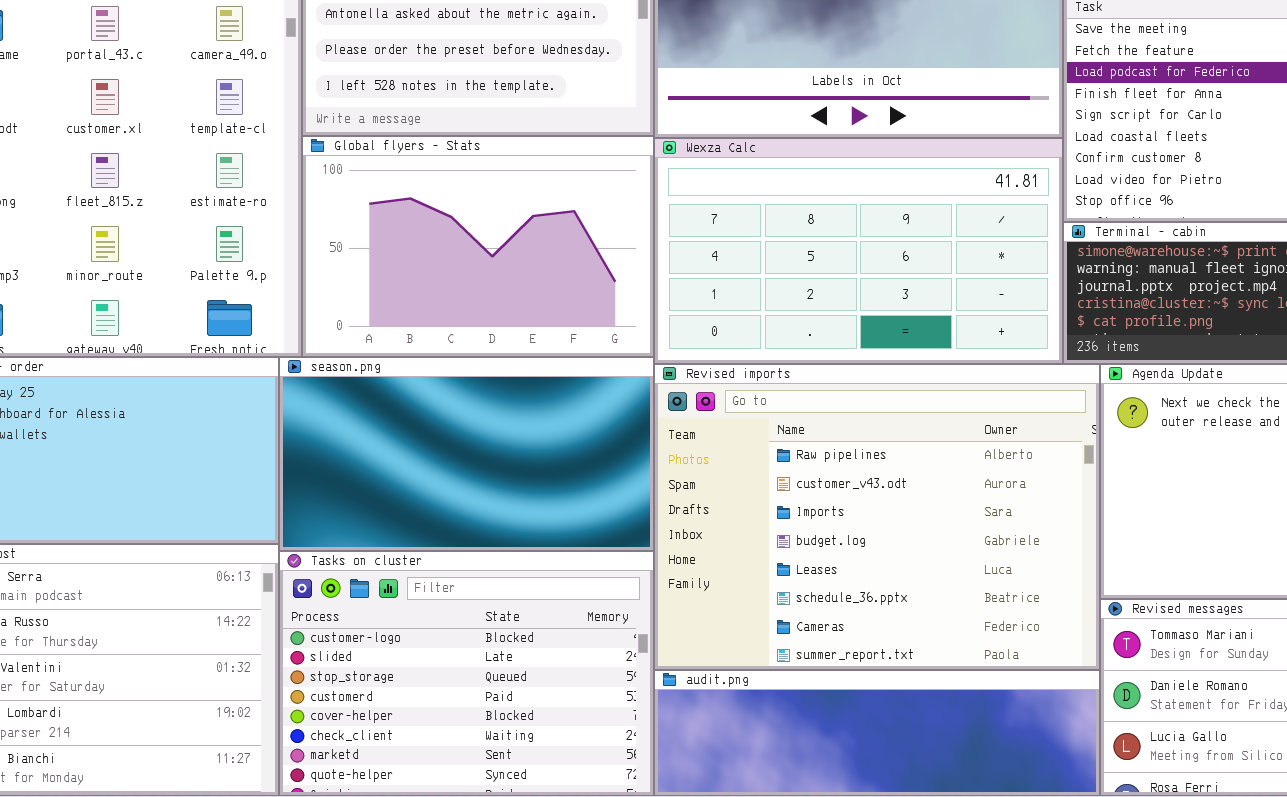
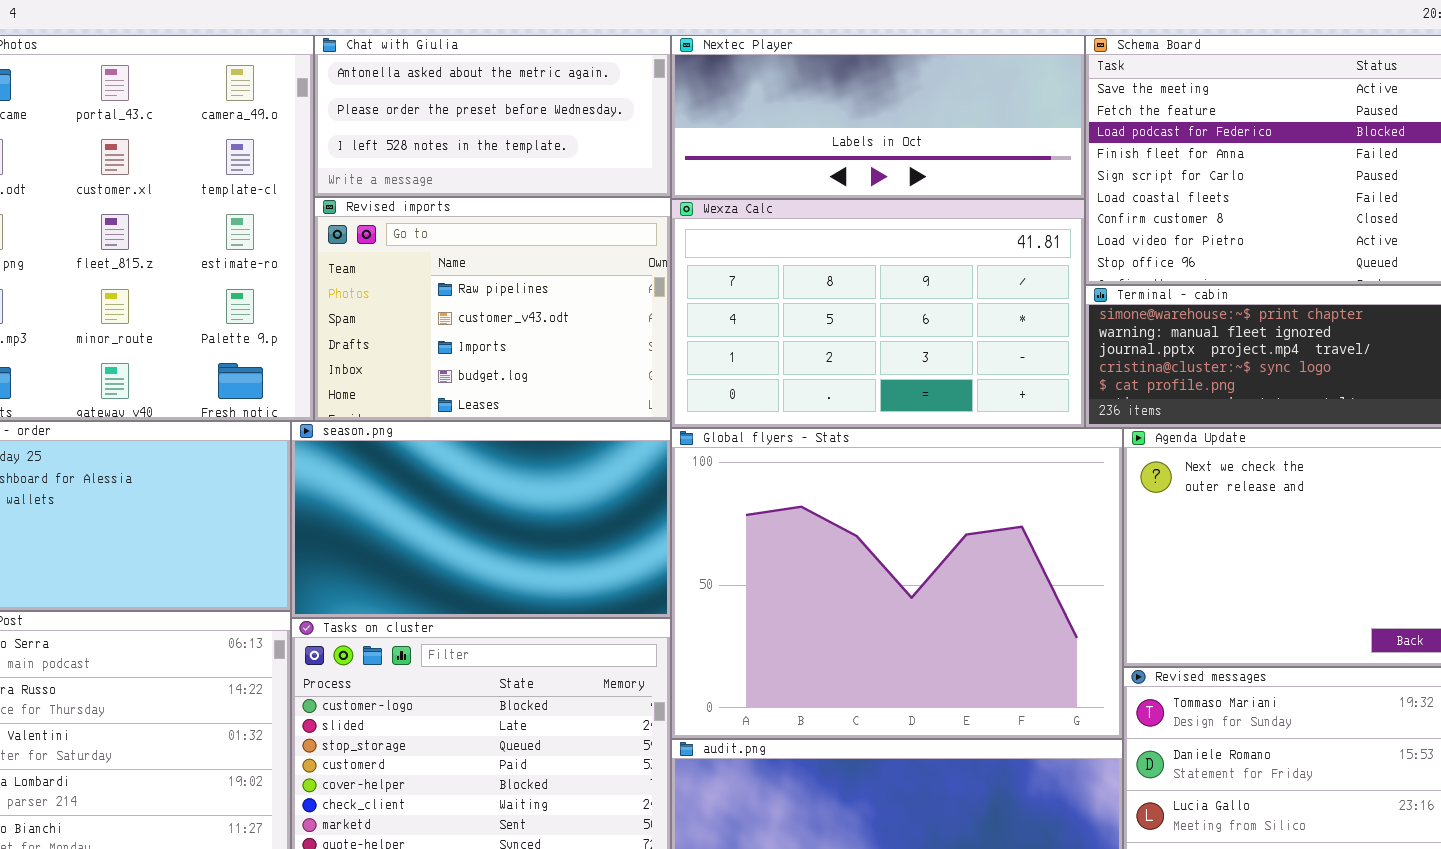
Global flyers - Stats: [302,136,654,357] -> [671,428,1123,739], moved, resized
Revised imports: [654,364,1100,670] -> [314,197,671,421], moved, resized

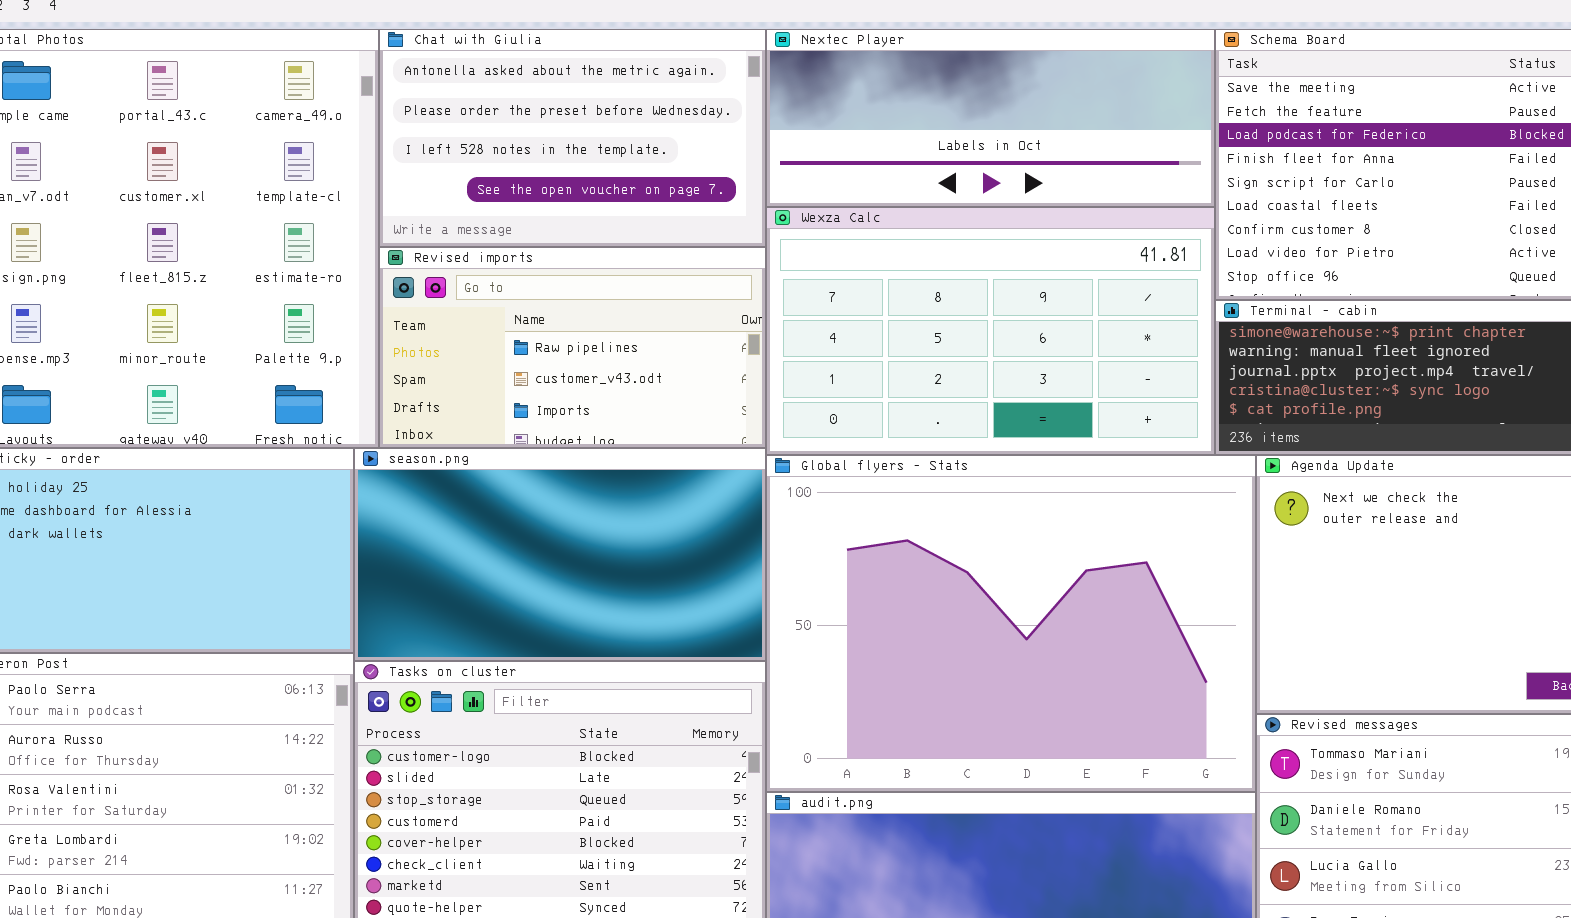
Chat with Giulia: [314,35,671,197] -> [379,29,766,247], resized
Revised imports: [314,197,671,421] -> [379,247,766,448], resized

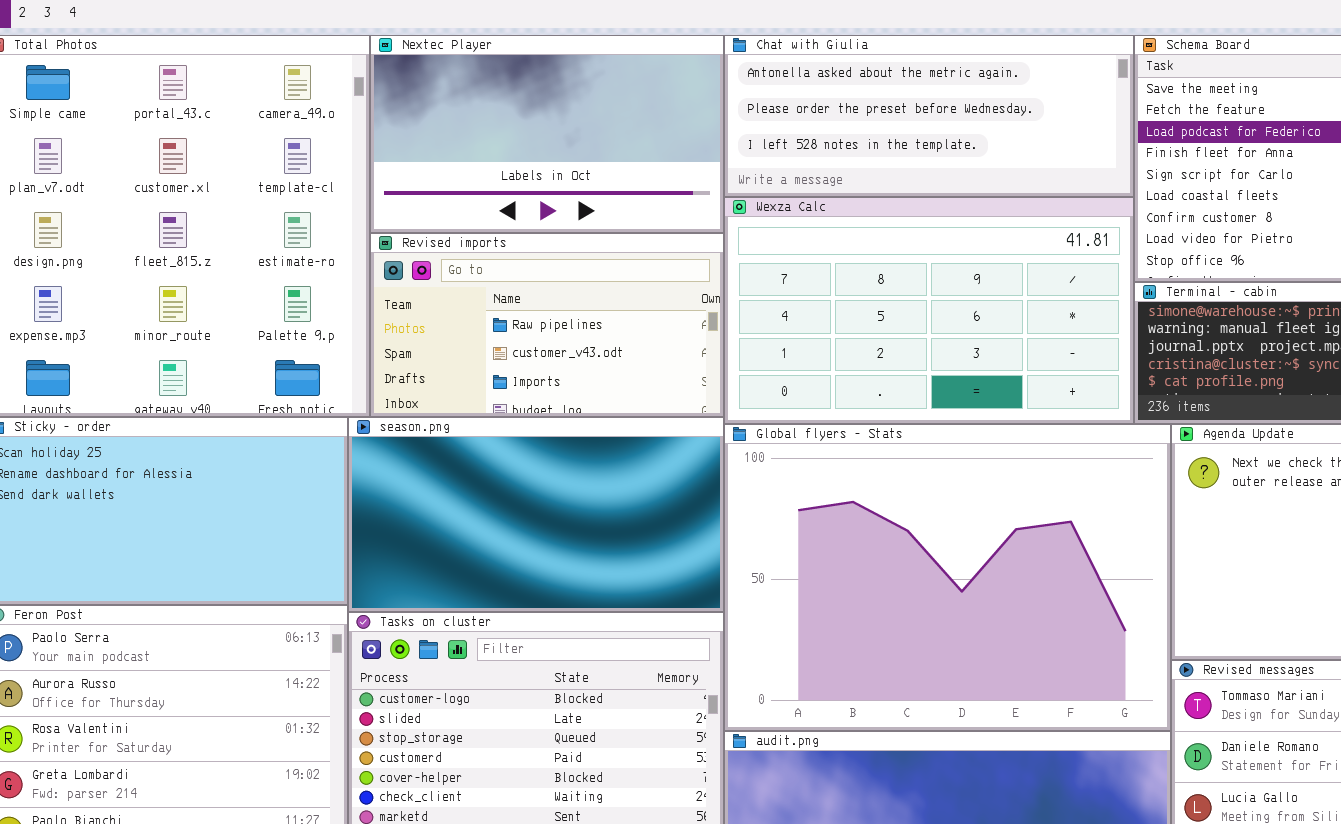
Chat with Giulia: [379,29,766,247] -> [724,35,1134,197], moved, resized
Nextec Player: [766,29,1215,207] -> [370,35,724,233], moved, resized

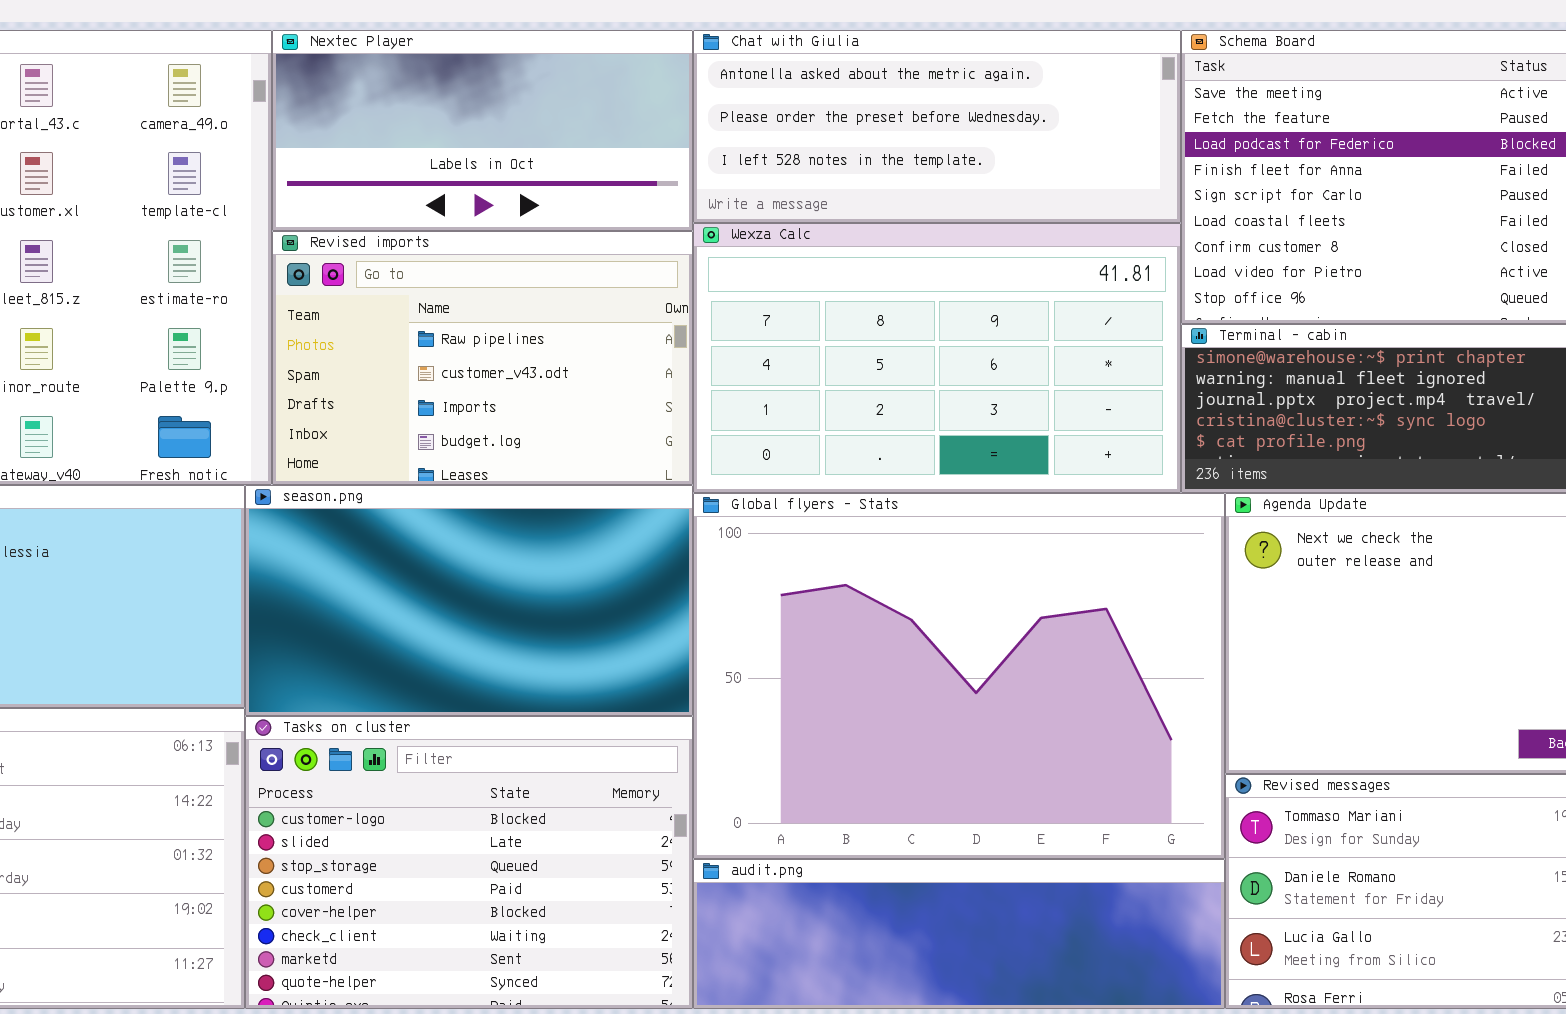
Nextec Player: [370,35,724,233] -> [272,30,693,231], resized
Revised imports: [370,233,724,417] -> [272,231,693,485], resized

